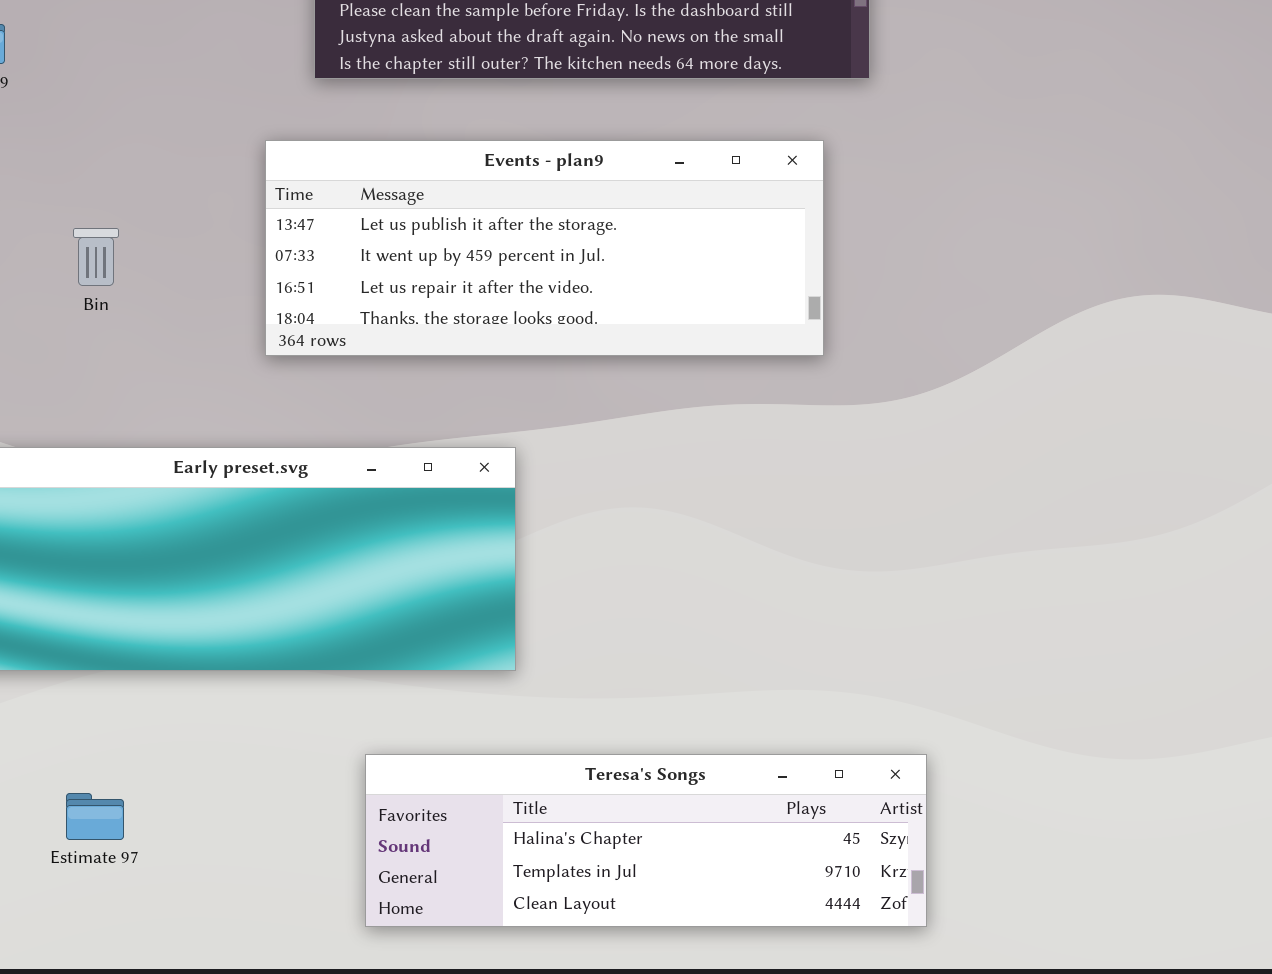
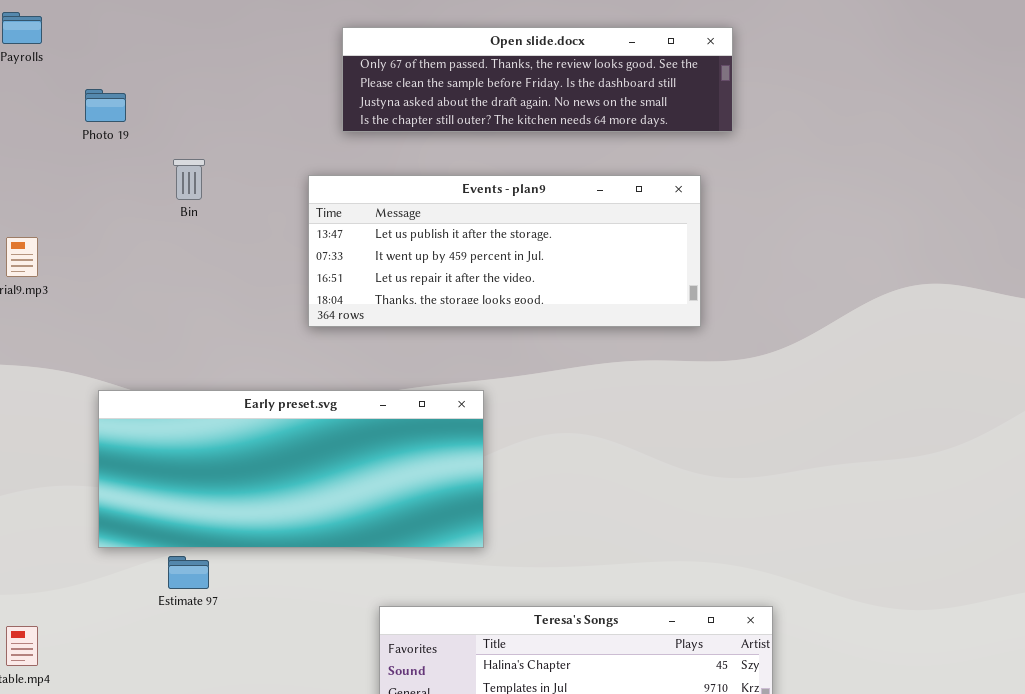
Bin: [73,228,119,286] -> [173,159,205,200], moved
Estimate 97: [66,793,124,840] -> [168,556,209,589], moved

